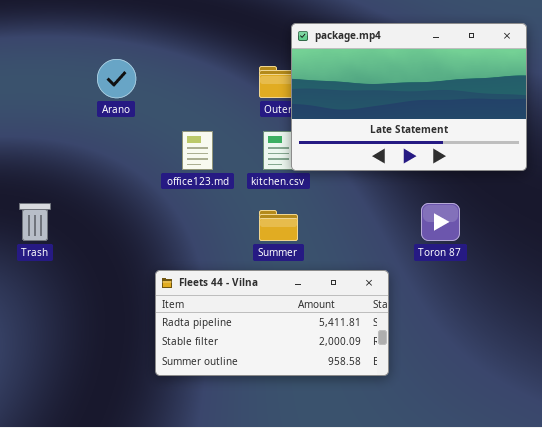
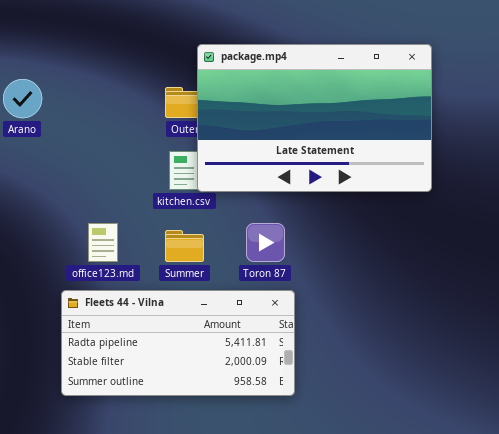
office123.md: [182,131,213,170] -> [88,223,118,262], moved
Toron 87: [421,203,460,241] -> [246,223,285,262], moved

